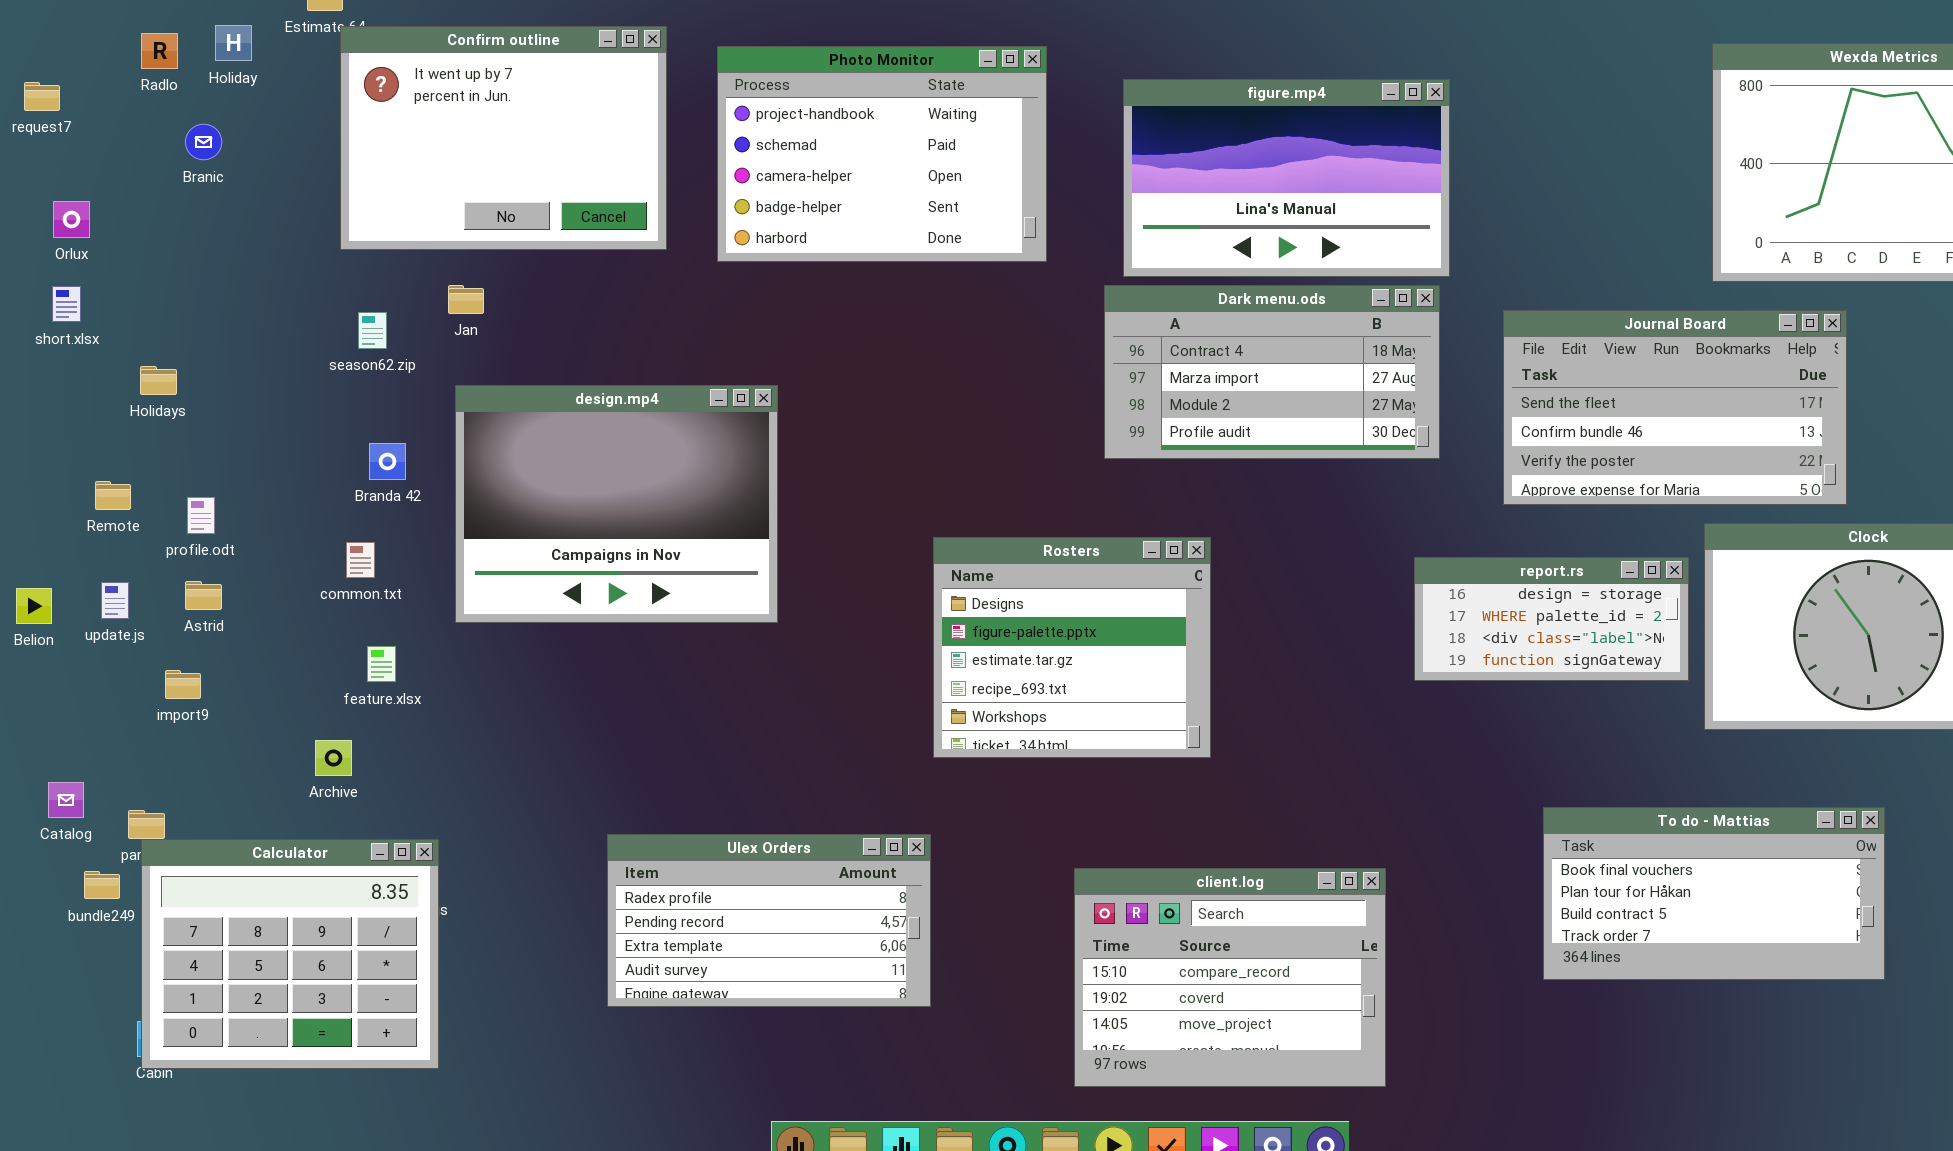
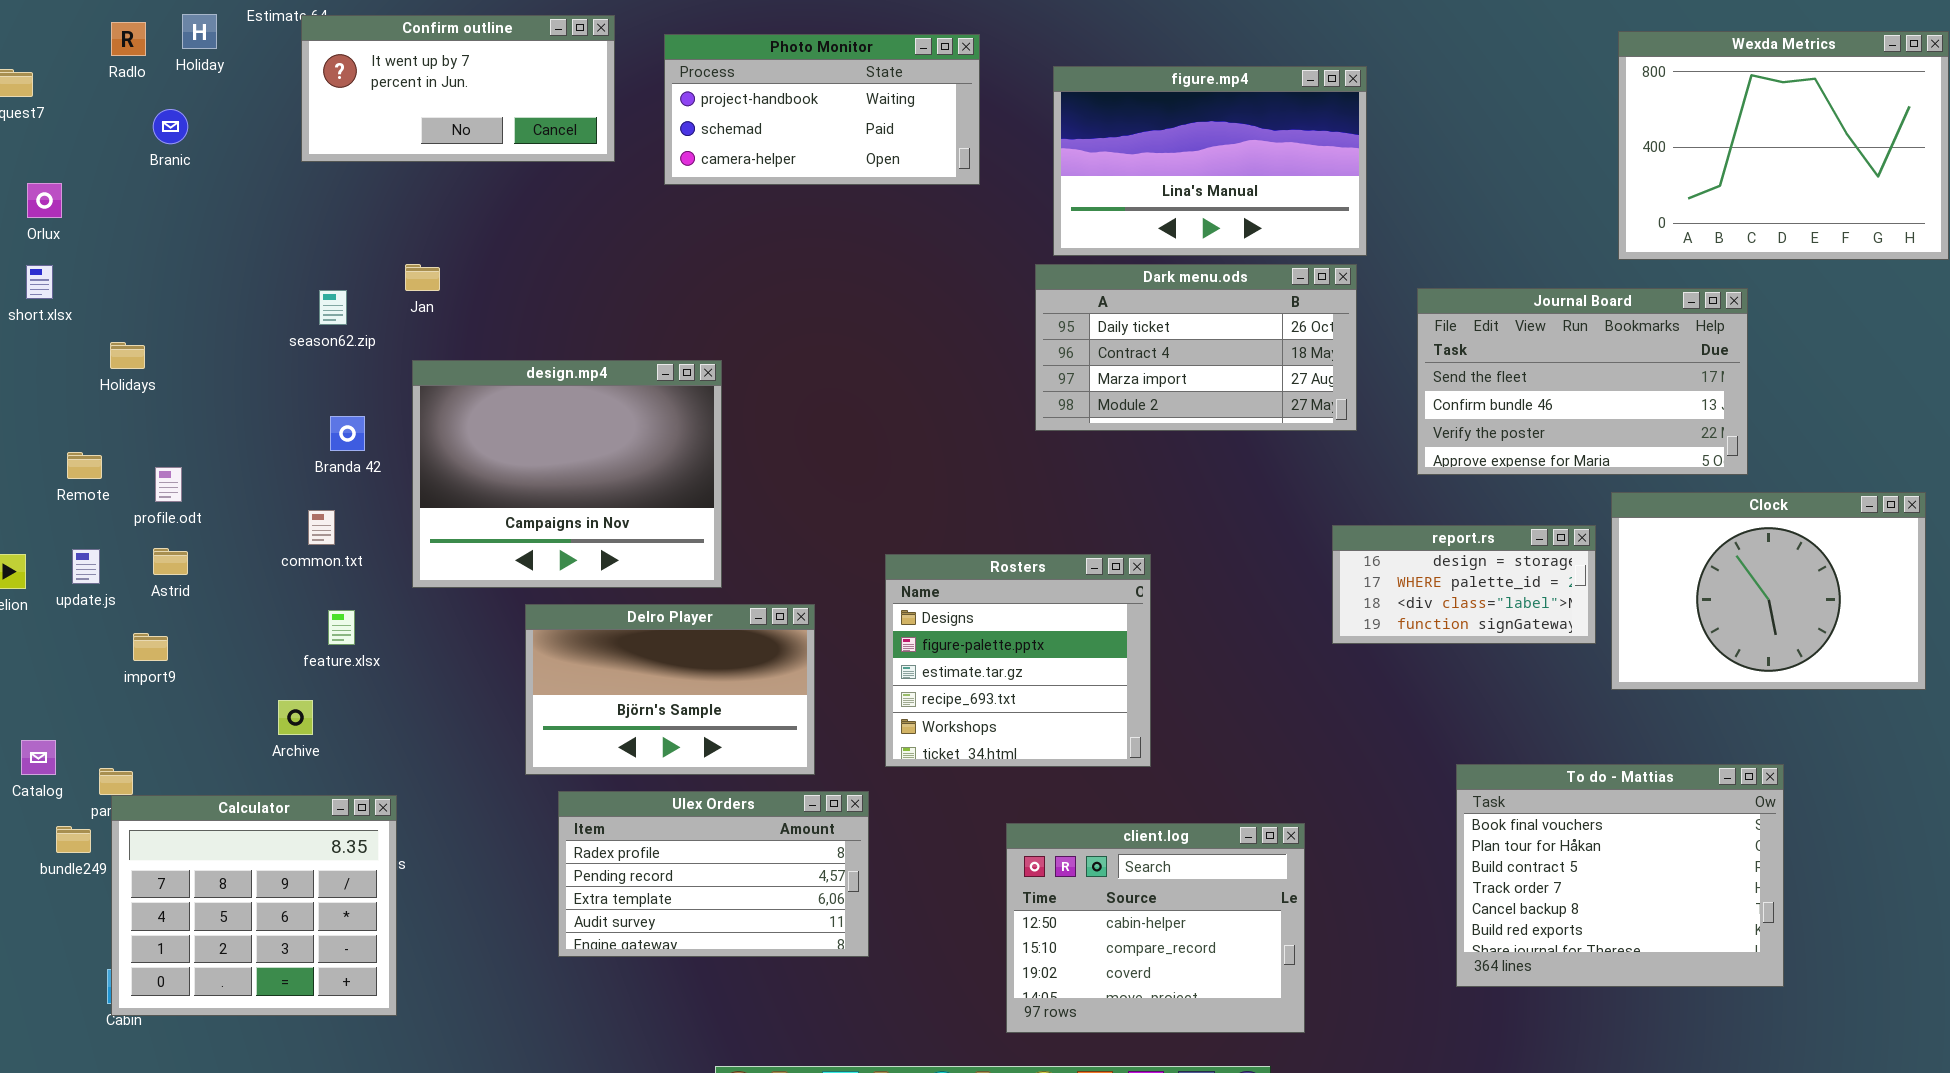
Confirm outline: [340,26,667,250] -> [301,15,615,162], resized
Photo Monitor: [717,46,1047,262] -> [664,34,980,185], resized
Dark menu.ods: [1104,285,1440,459] -> [1035,264,1357,431], scrolled up 1 row
Rosters: [933,537,1211,758] -> [885,554,1151,767], moved
Delro Player: none -> [525,604,815,775], opened
To do - Mattias: [1543,807,1885,980] -> [1456,764,1784,987], resized
client.log: [1074,868,1386,1087] -> [1006,823,1305,1033], scrolled up 1 row

